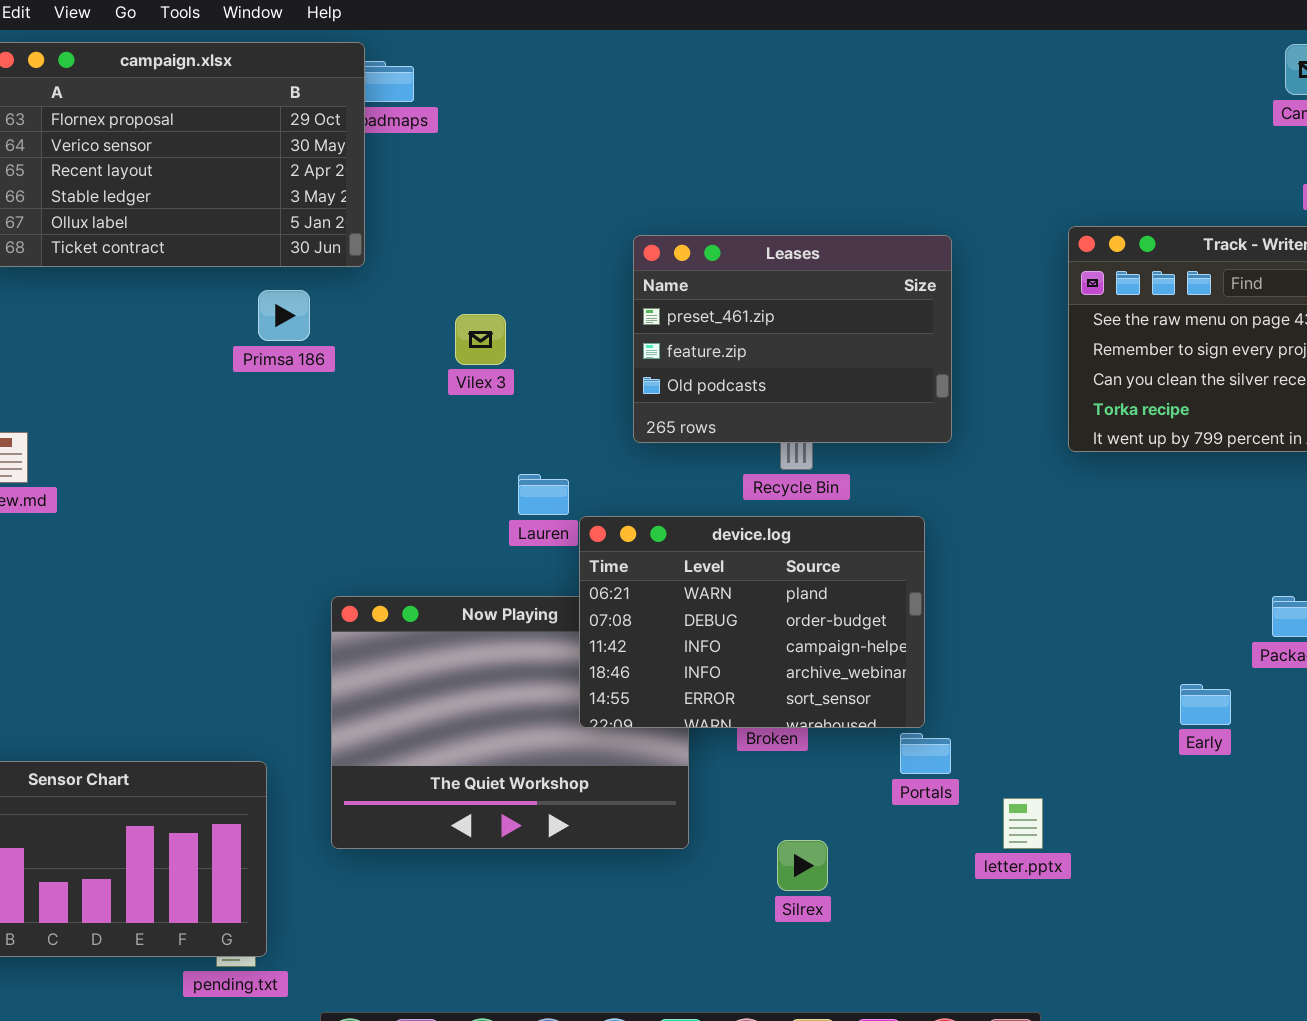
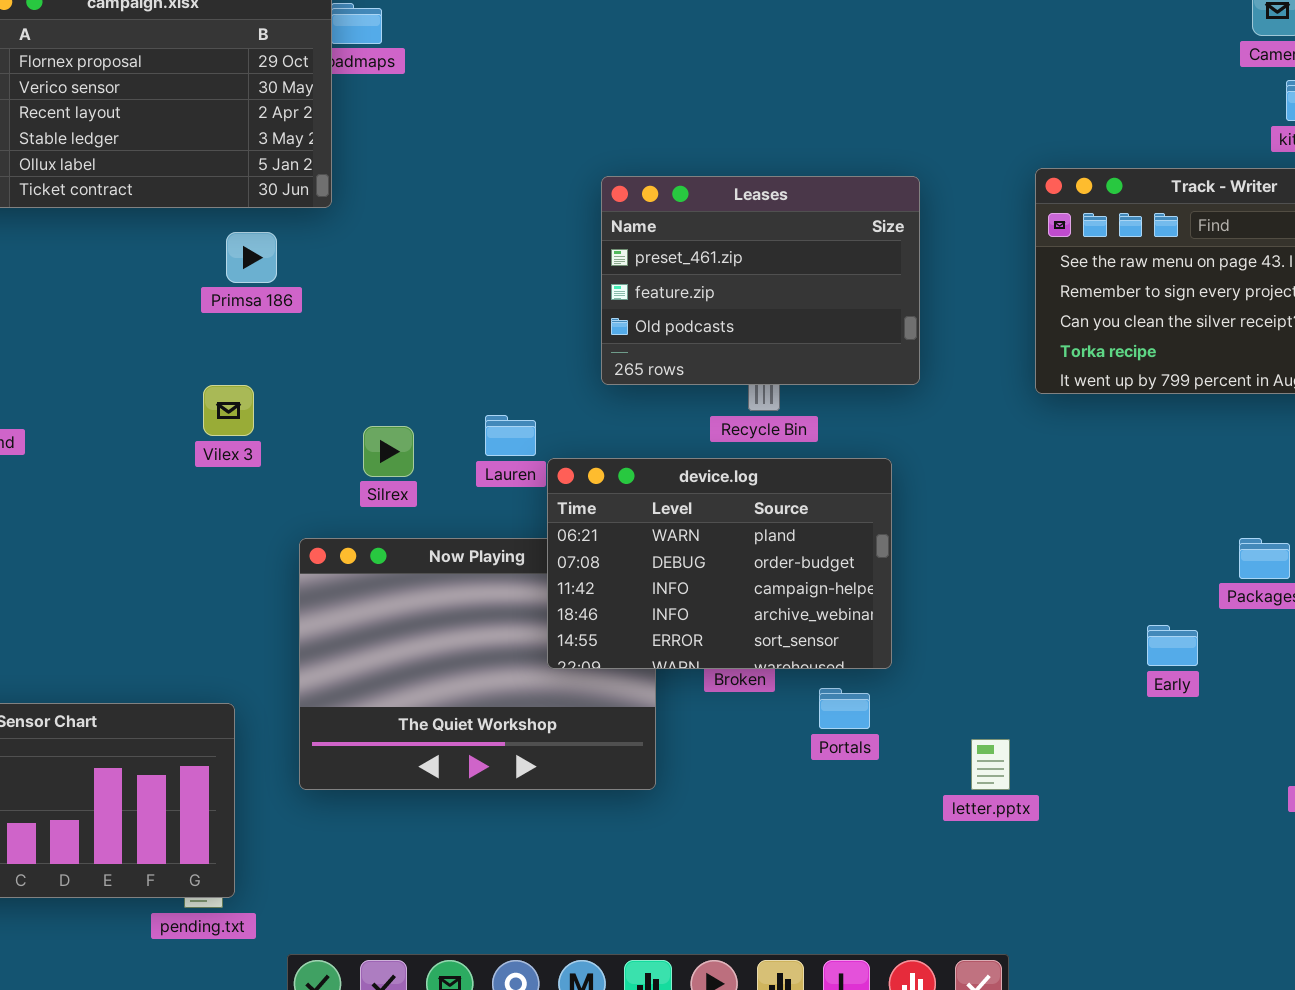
Vilex 3: [455,314,506,365] -> [203,385,254,436], moved
Portals: [900,733,951,774] -> [819,688,870,729], moved
Silrex: [777,840,828,891] -> [363,426,414,477], moved

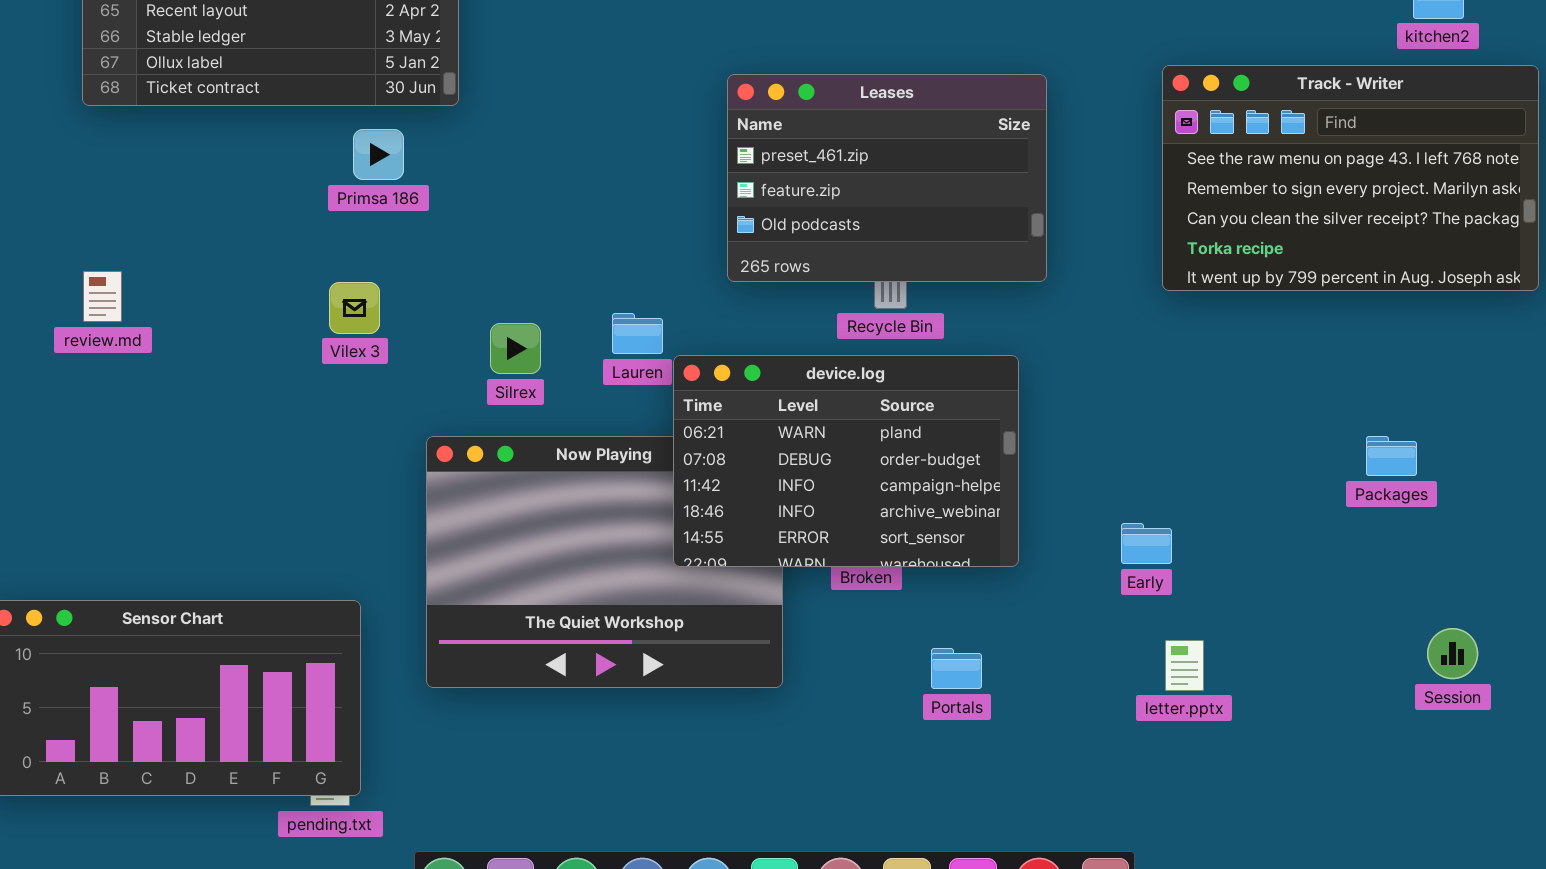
Early: [1147,625,1198,666] -> [1121,523,1172,564], moved
Portals: [819,688,870,729] -> [931,648,982,689], moved
letter.pptx: [971,739,1010,790] -> [1165,640,1204,691], moved

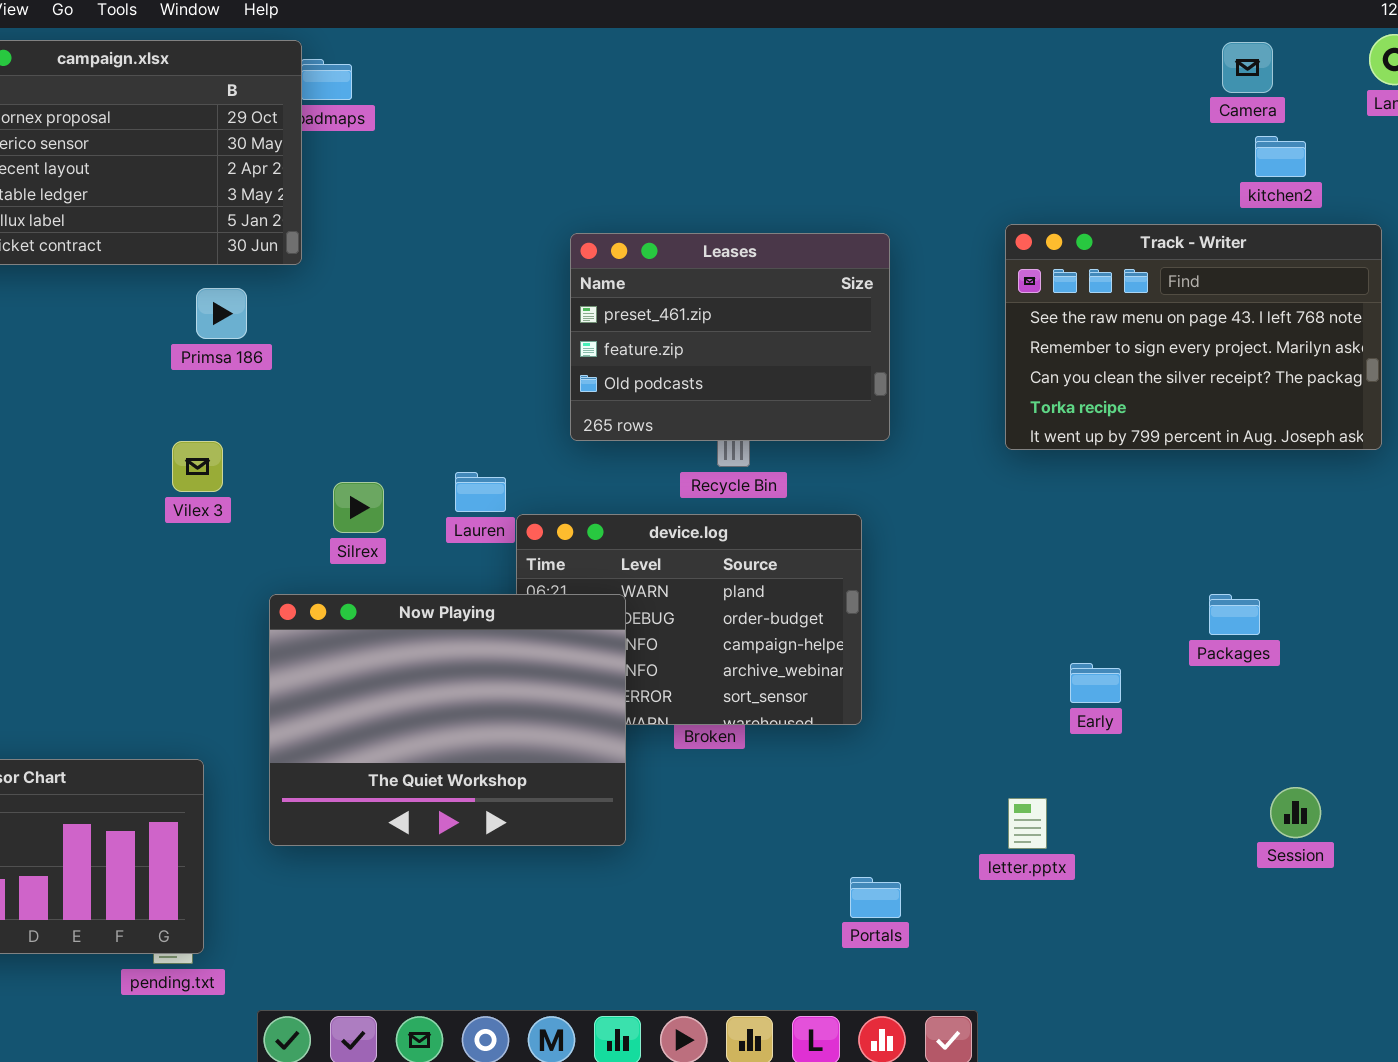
Now Playing: [426,436,783,688] -> [269,594,626,846], raised
Early: [1121,523,1172,564] -> [1070,663,1121,703], moved
Portals: [931,648,982,689] -> [850,877,901,918], moved

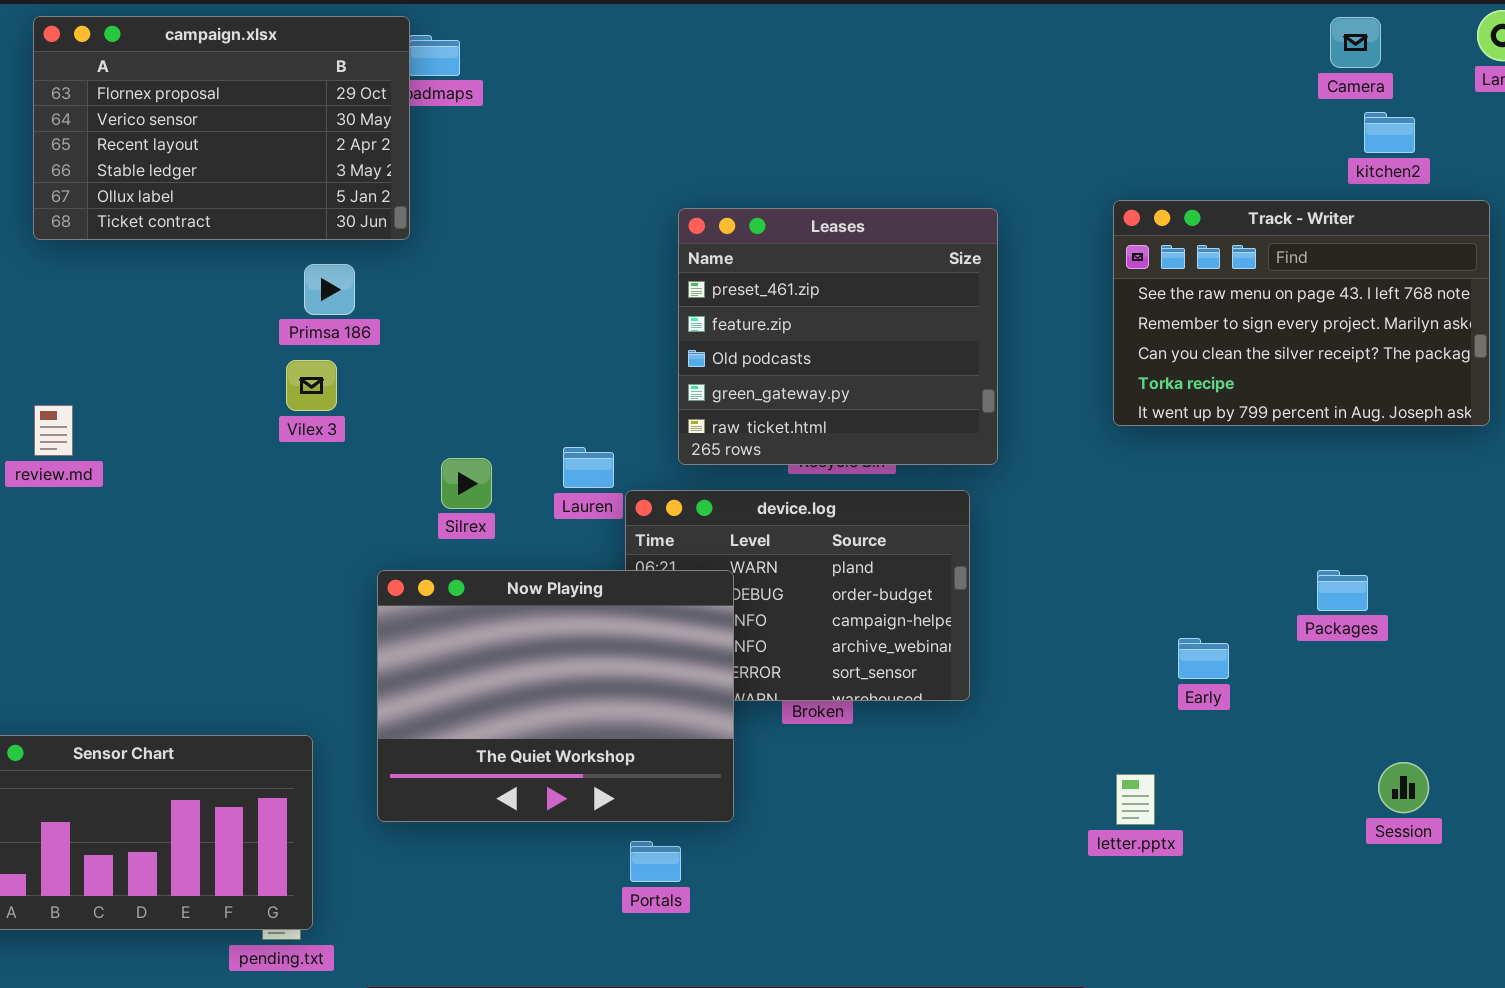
Leases: [570,233,890,441] -> [678,208,998,465], resized
Vilex 3: [172,441,223,492] -> [286,360,337,411], moved
Portals: [850,877,901,918] -> [630,841,681,882], moved

